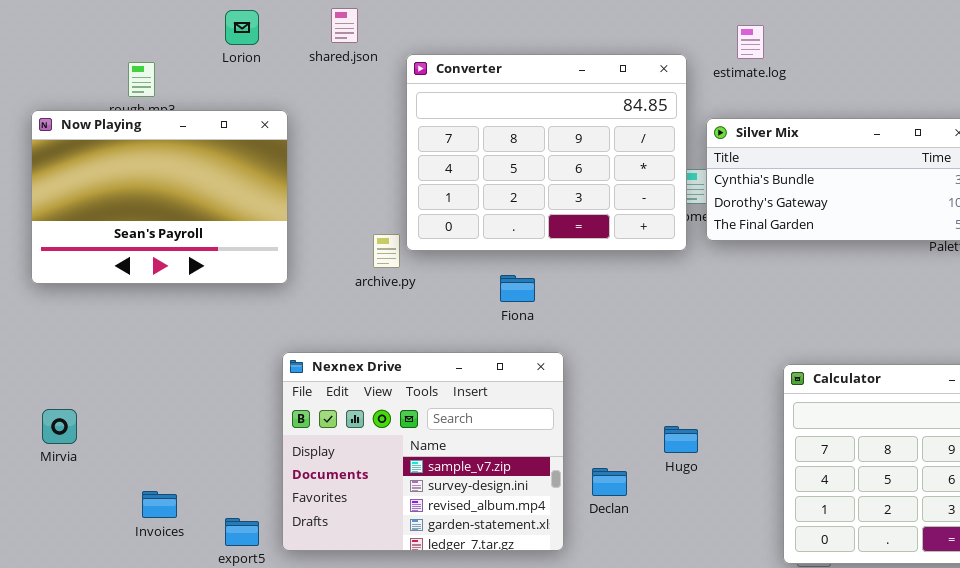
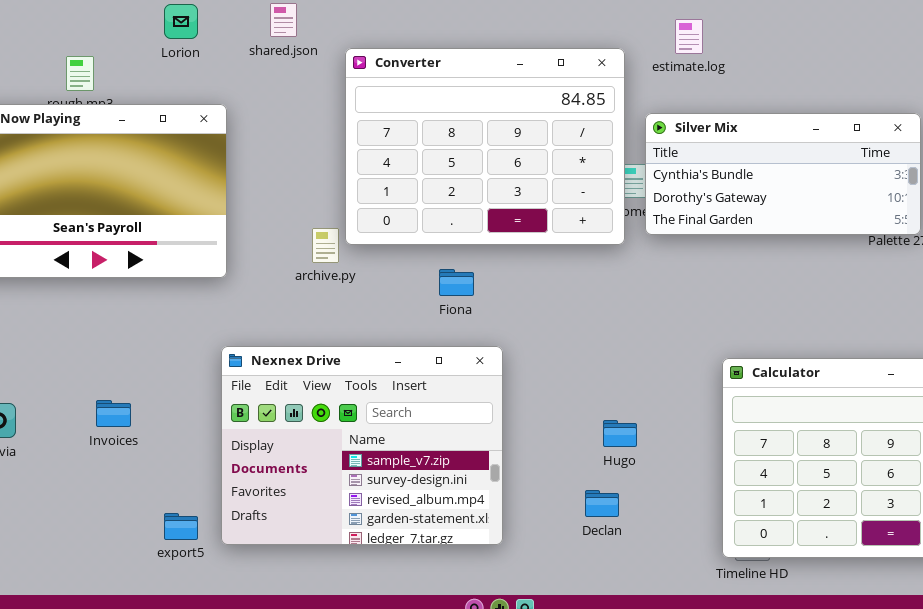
Declan: [592,468,627,496] -> [585,490,619,517], moved
Invoices: [142,491,177,518] -> [96,400,131,427], moved

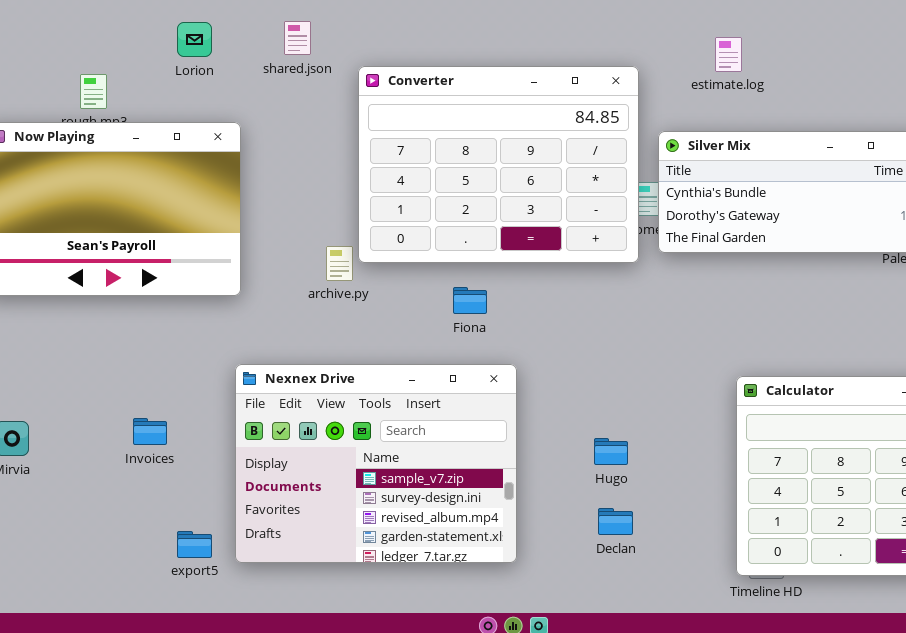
estimate.log: [675,19,703,54] -> [715,37,742,72], moved
Invoices: [96,400,131,427] -> [133,418,167,445], moved
Hugo: [603,420,637,447] -> [594,438,628,465], moved

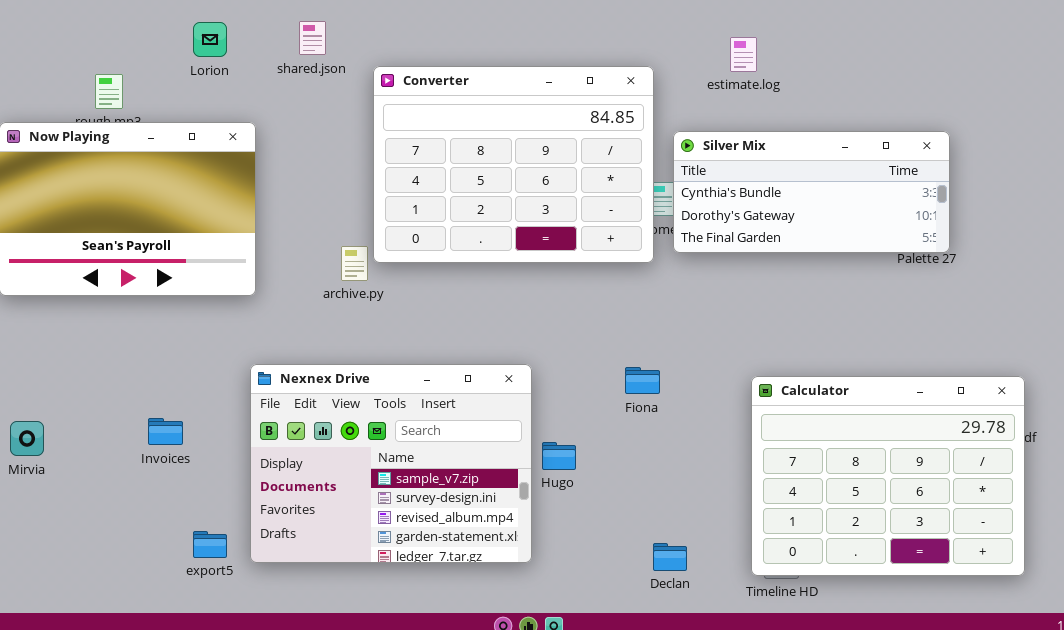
Fiona: [453,287,487,314] -> [625,367,660,394], moved
Hugo: [594,438,628,465] -> [542,442,576,470], moved
Declan: [598,508,633,535] -> [653,543,687,571], moved

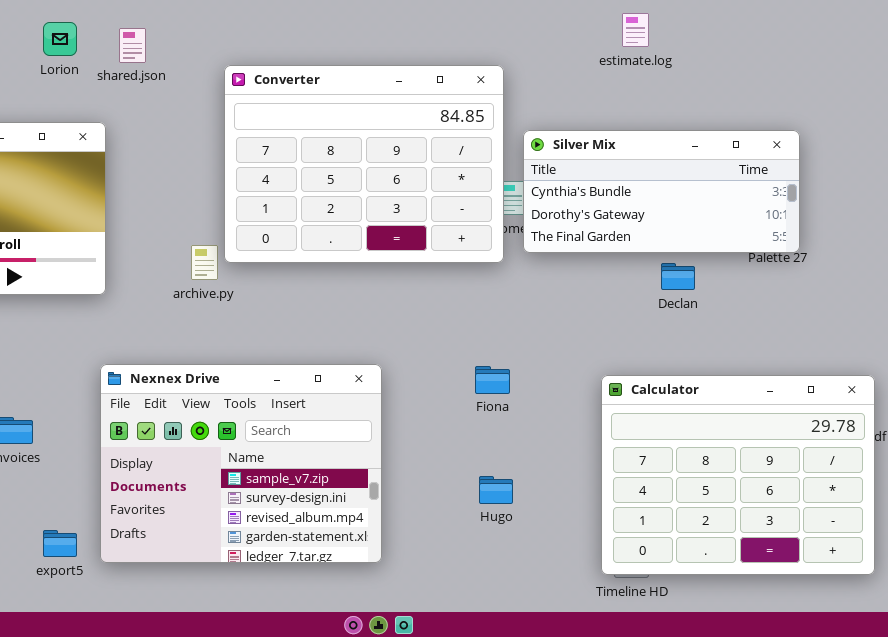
shared.json: [299,21,326,55] -> [119,28,146,63], moved
estimate.log: [730,37,757,72] -> [622,13,649,47], moved
Hugo: [542,442,576,470] -> [479,476,513,504], moved
Declan: [653,543,687,571] -> [661,263,695,290], moved

